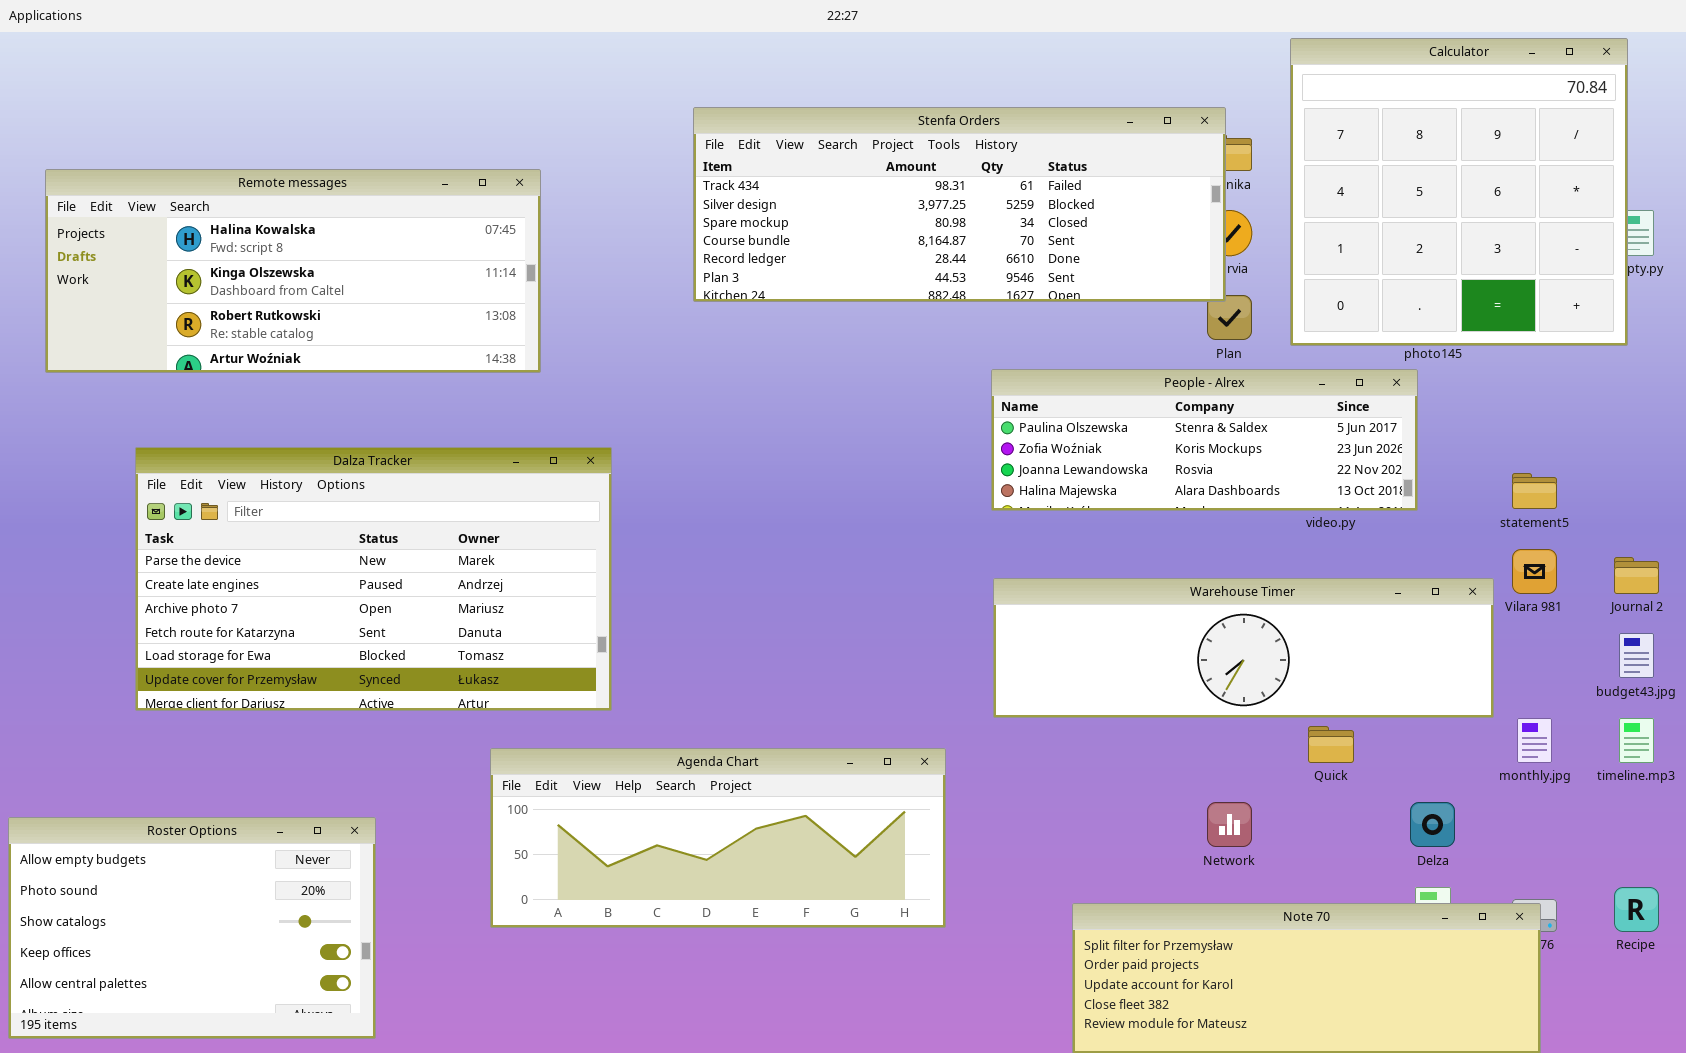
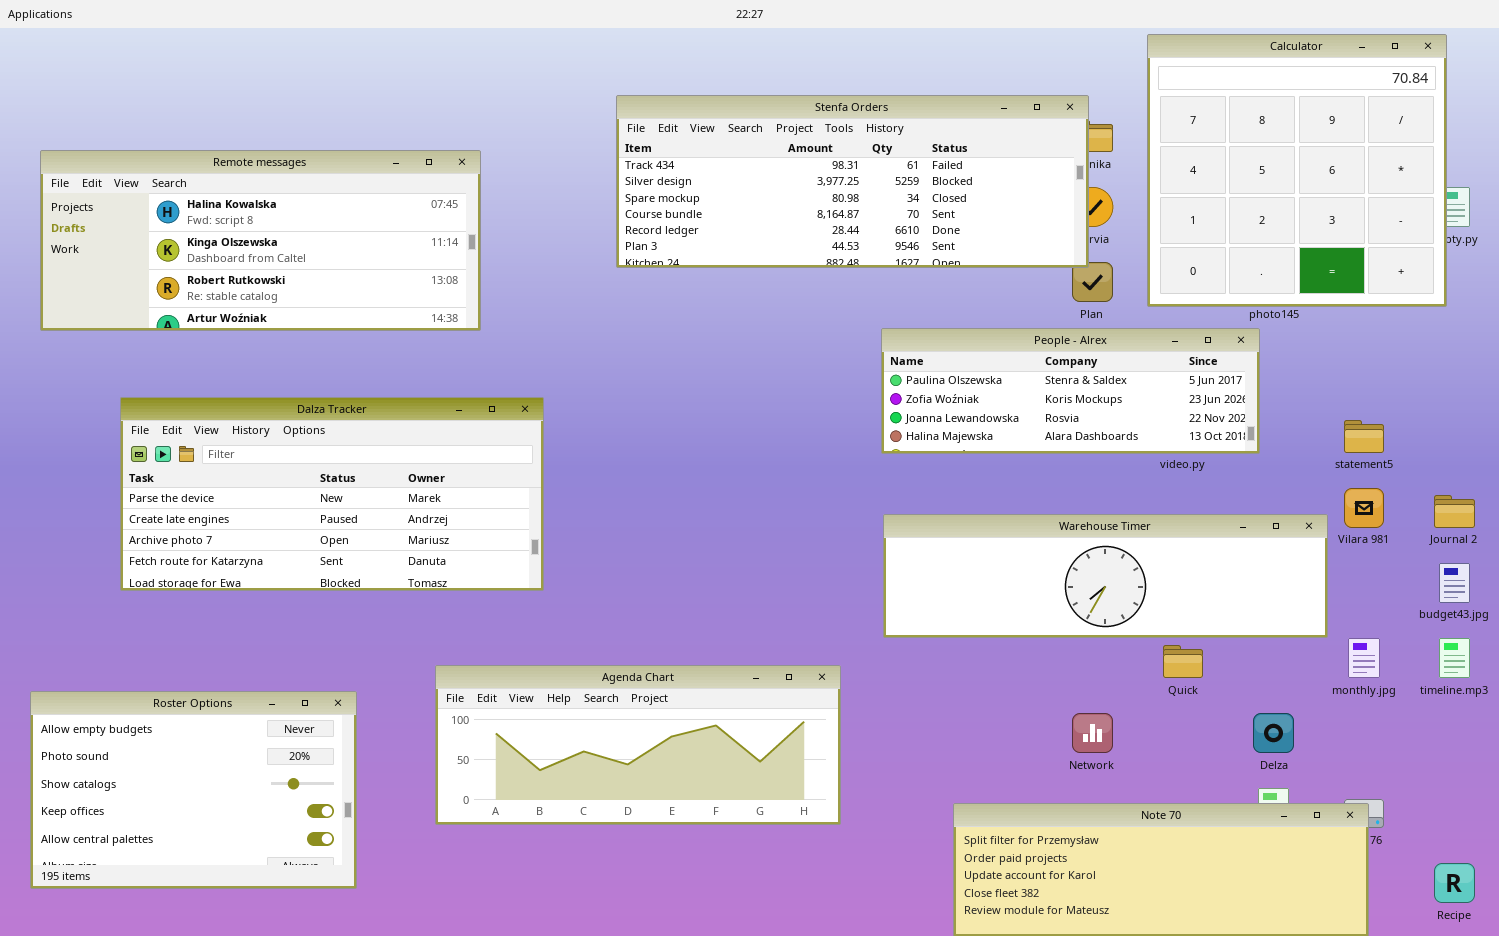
Dalza Tracker: [135,447,612,711] -> [120,397,544,591], resized
Roster Options: [8,817,376,1039] -> [30,691,357,889], moved
Recipe: [1614,887,1659,932] -> [1434,863,1475,903], moved

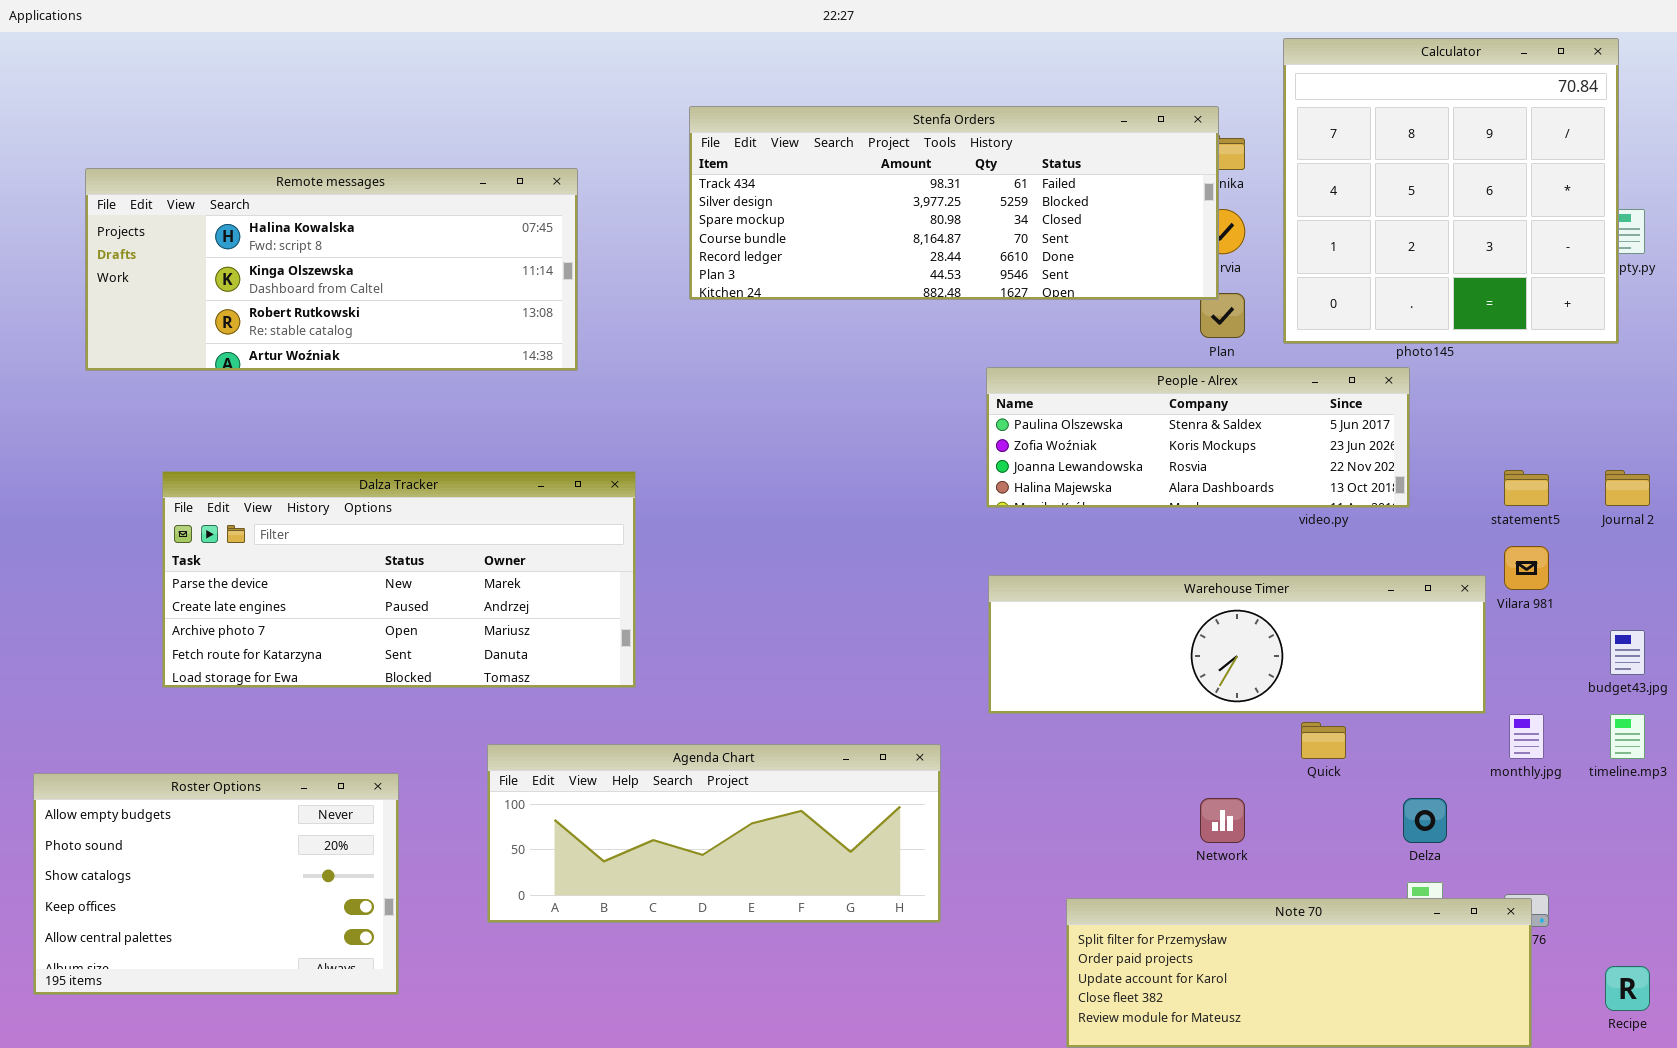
Remote messages: [40,150,481,331] -> [85,168,578,371], moved
Dalza Tracker: [120,397,544,591] -> [162,471,636,688], moved
Journal 2: [1434,495,1475,528] -> [1605,470,1650,506], moved

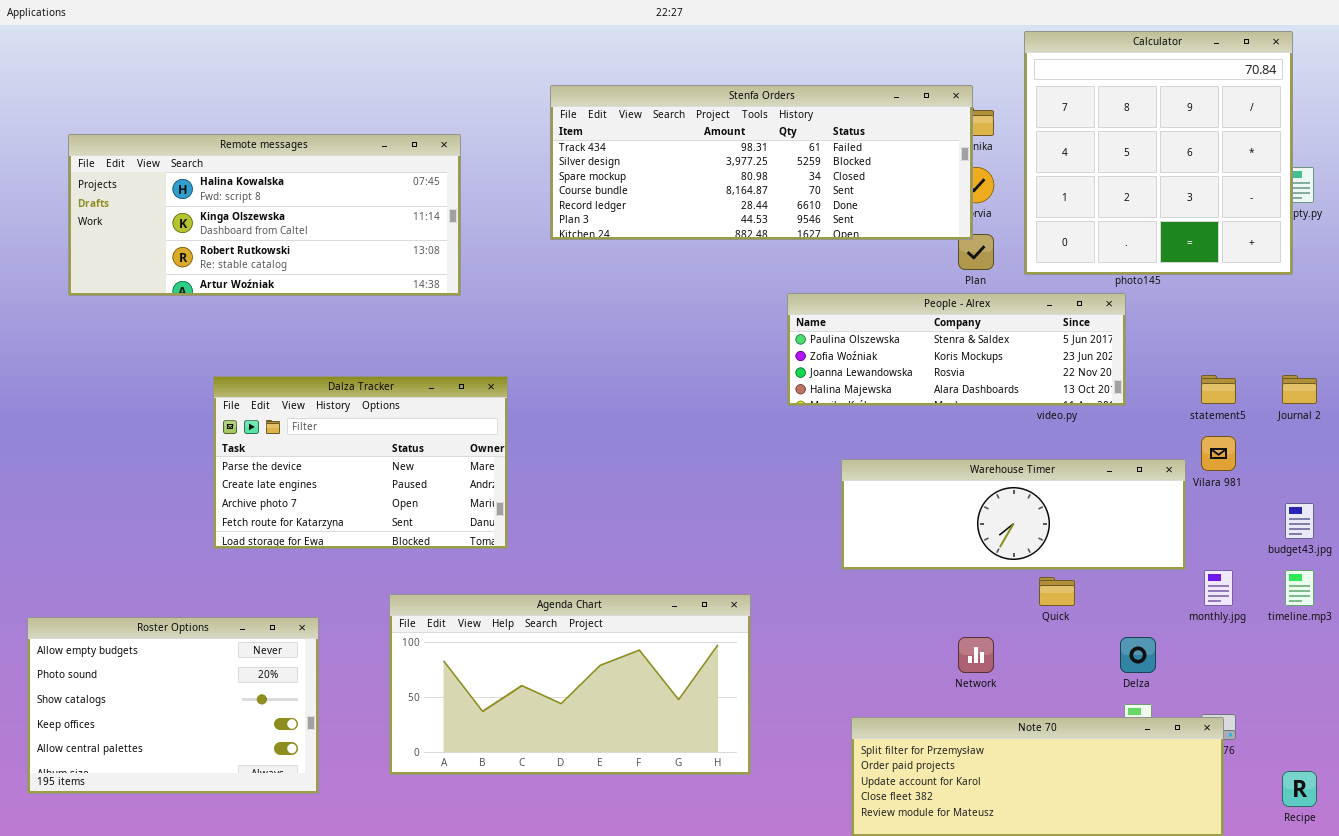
Dalza Tracker: [162,471,636,688] -> [213,376,508,549], resized
Warehouse Timer: [988,575,1486,714] -> [841,459,1186,570], resized
Agenda Chart: [487,744,941,923] -> [389,594,751,775], resized

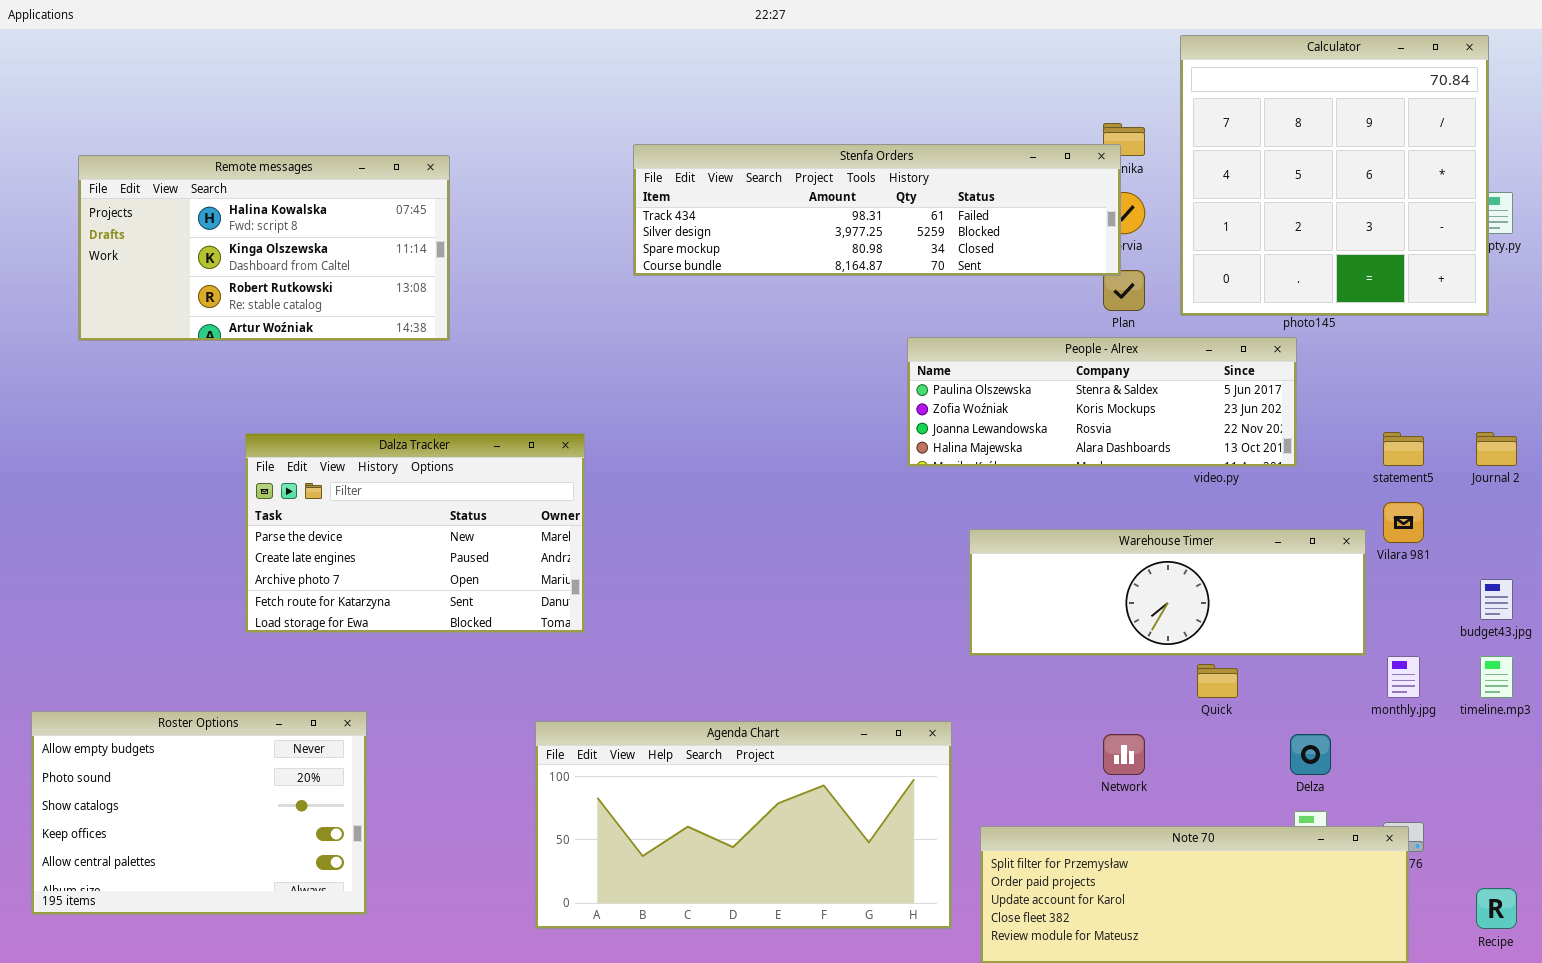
Stenfa Orders: [550,85,973,240] -> [633,144,1121,276], resized
Remote messages: [68,134,461,296] -> [78,155,450,341], resized
Agenda Chart: [389,594,751,775] -> [535,721,952,929], moved

